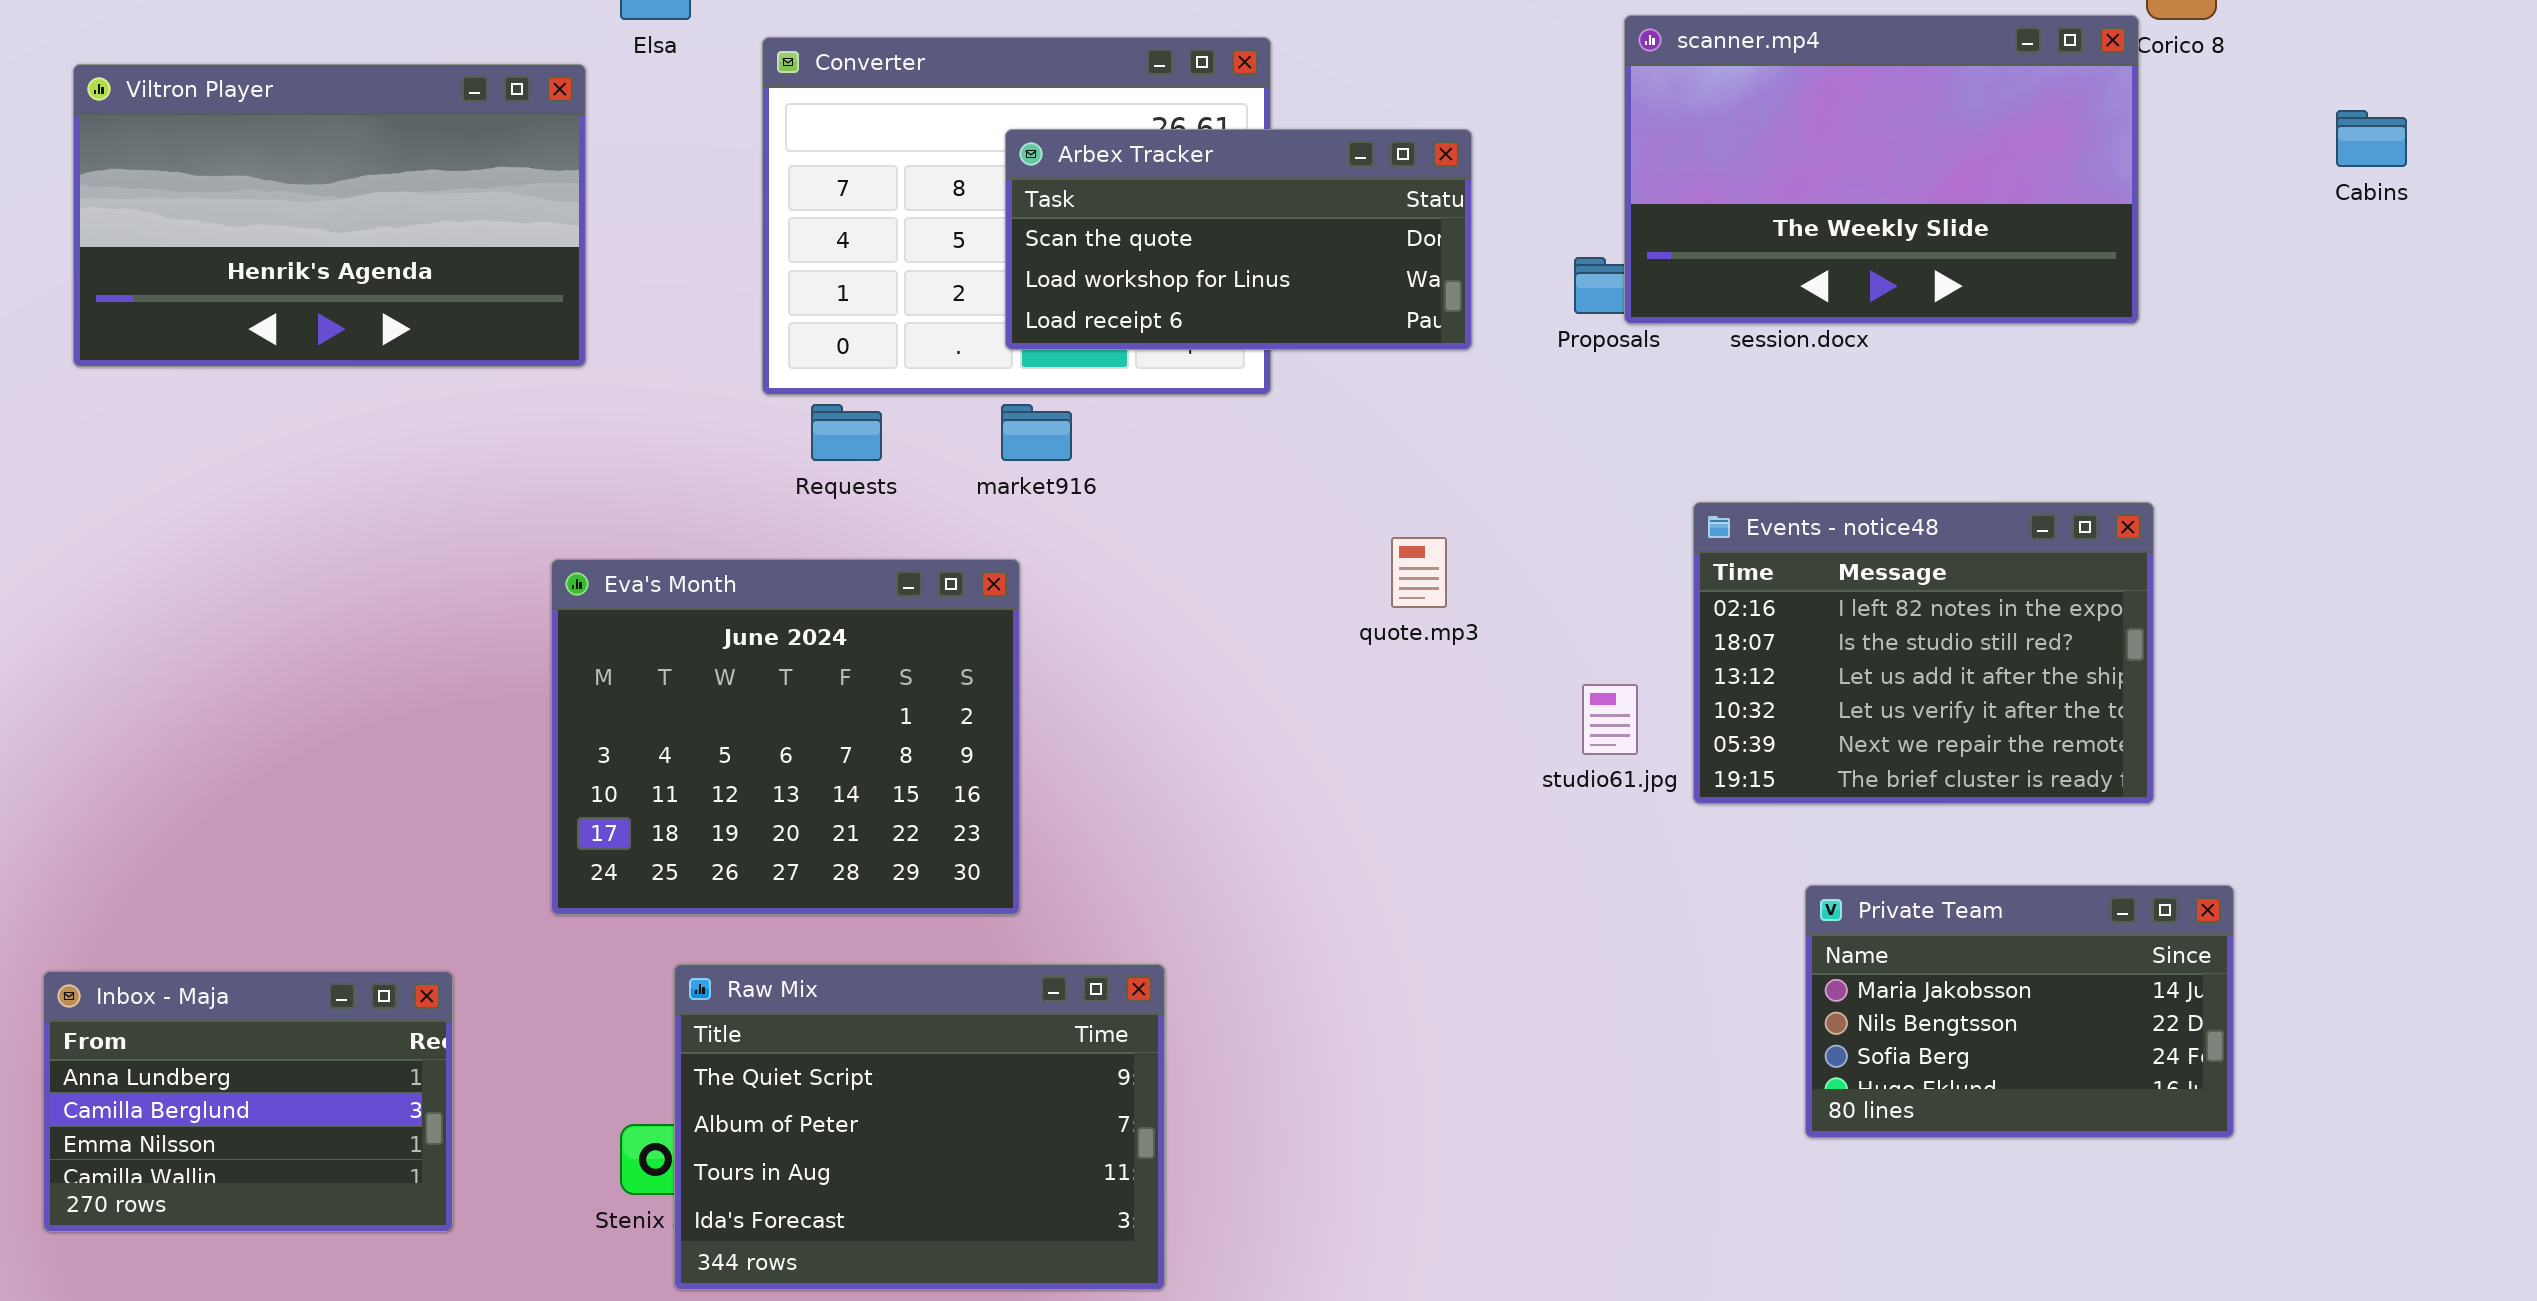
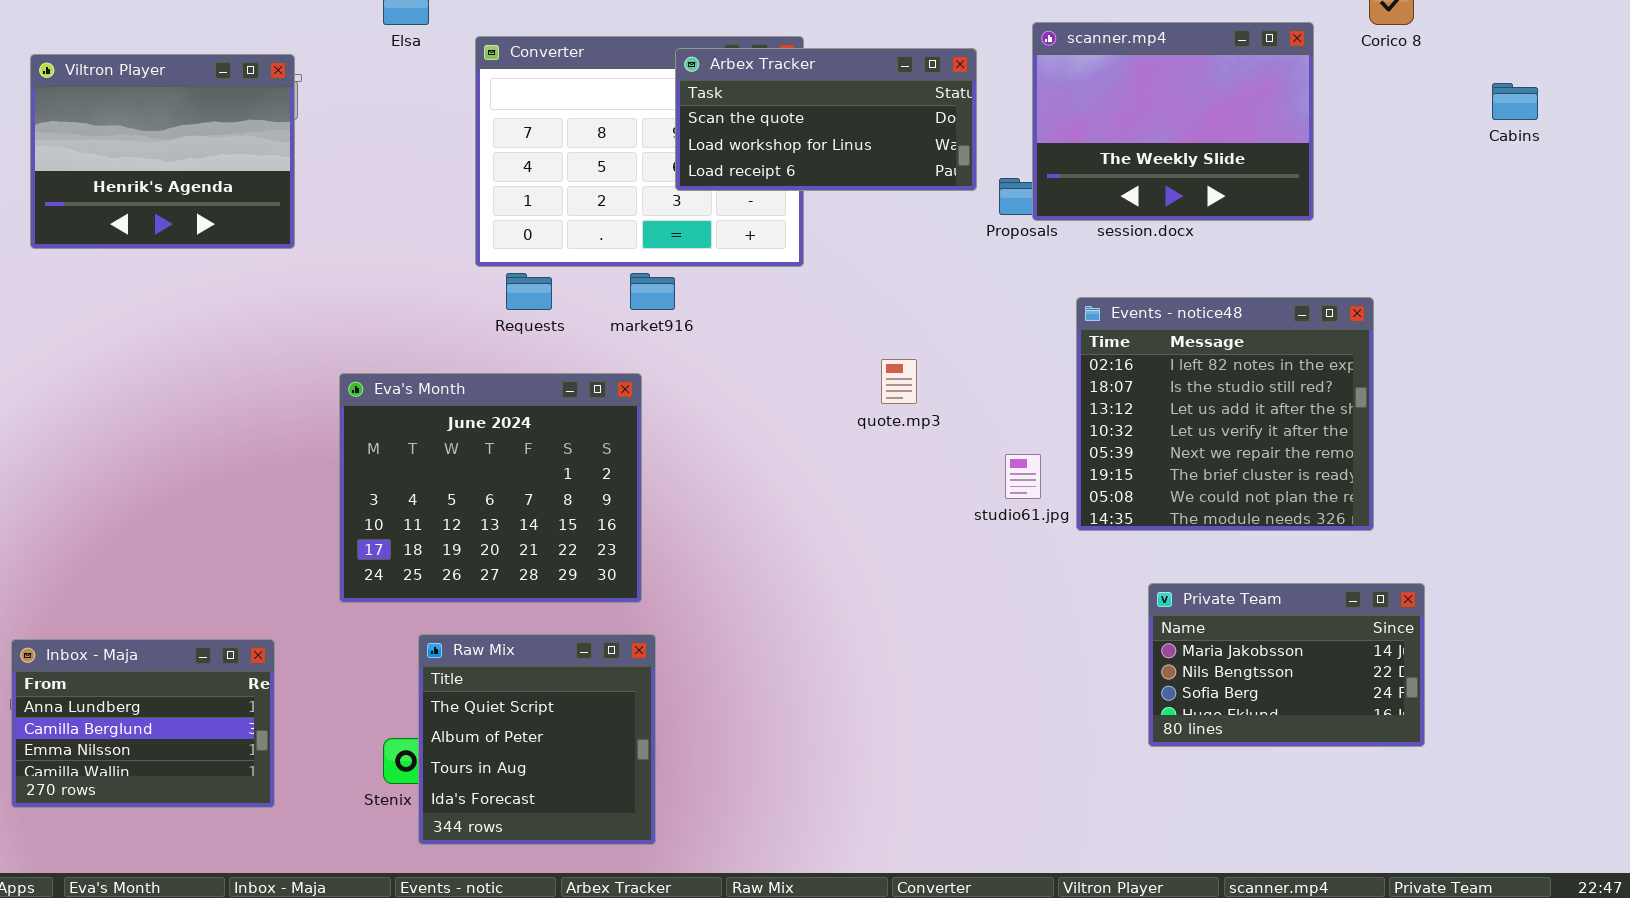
scanner.mp4: [1624,15,2139,324] -> [1032,22,1314,221], resized
Viltron Player: [73,64,586,367] -> [30,54,295,249], resized
Arbex Tracker: [1005,129,1472,350] -> [675,48,977,191], moved
Events - notice48: [1693,502,2154,804] -> [1076,297,1374,531], resized
Raw Mix: [674,964,1165,1290] -> [418,634,656,845], resized

